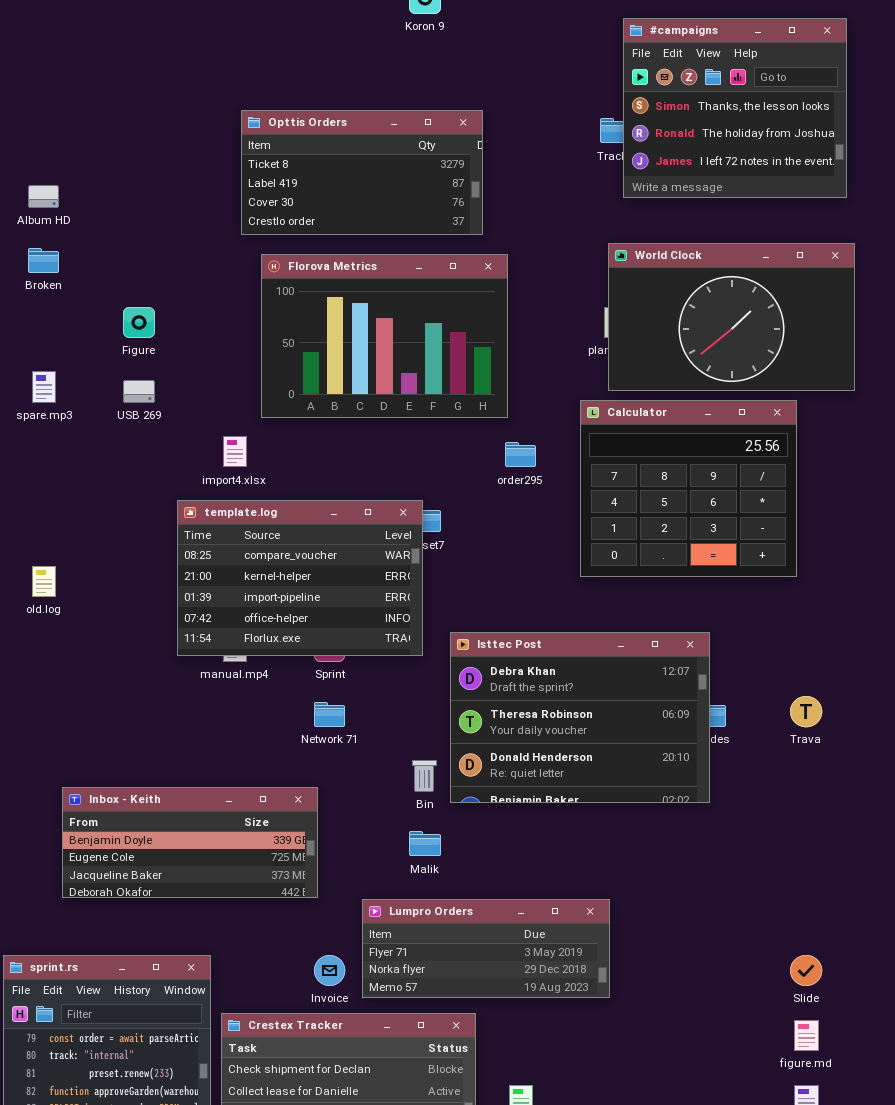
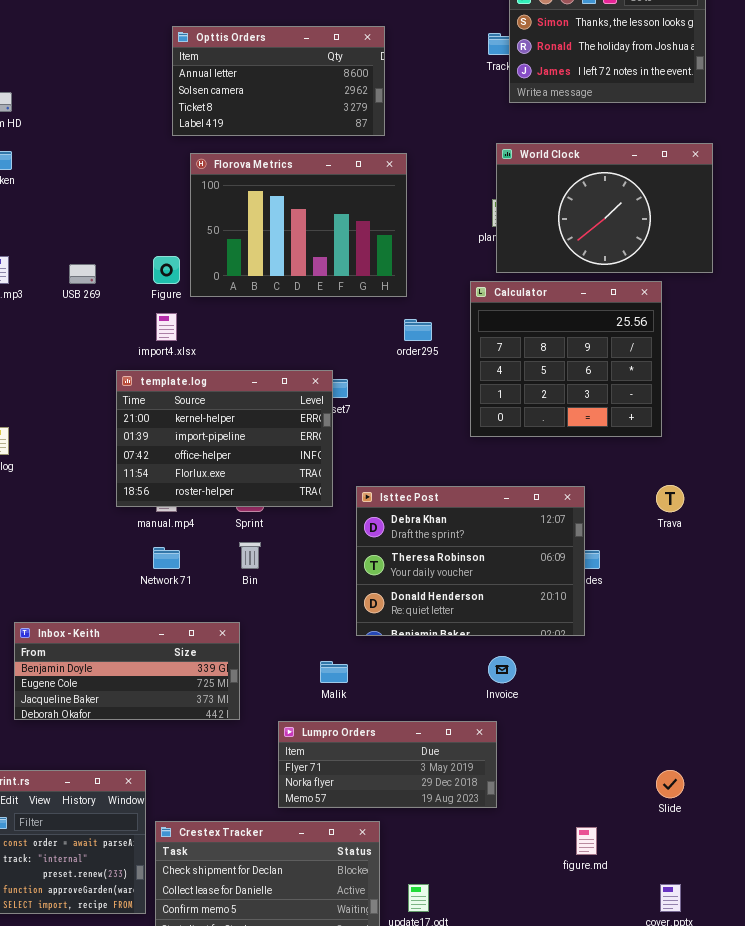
Opttis Orders: [241,110,483,235] -> [172,26,385,136], scrolled up 2 rows
Figure: [123,307,155,338] -> [153,256,180,284], moved
template.log: [177,500,423,656] -> [116,370,333,507], scrolled down 1 row
Trava: [790,696,822,727] -> [656,485,684,512], moved
Network 71: [314,702,345,727] -> [153,547,180,569], moved
Bin: [412,760,437,792] -> [239,542,261,569], moved
Invoice: [314,955,345,986] -> [488,656,516,683], moved
figure.md: [794,1020,819,1051] -> [576,827,597,855], moved

